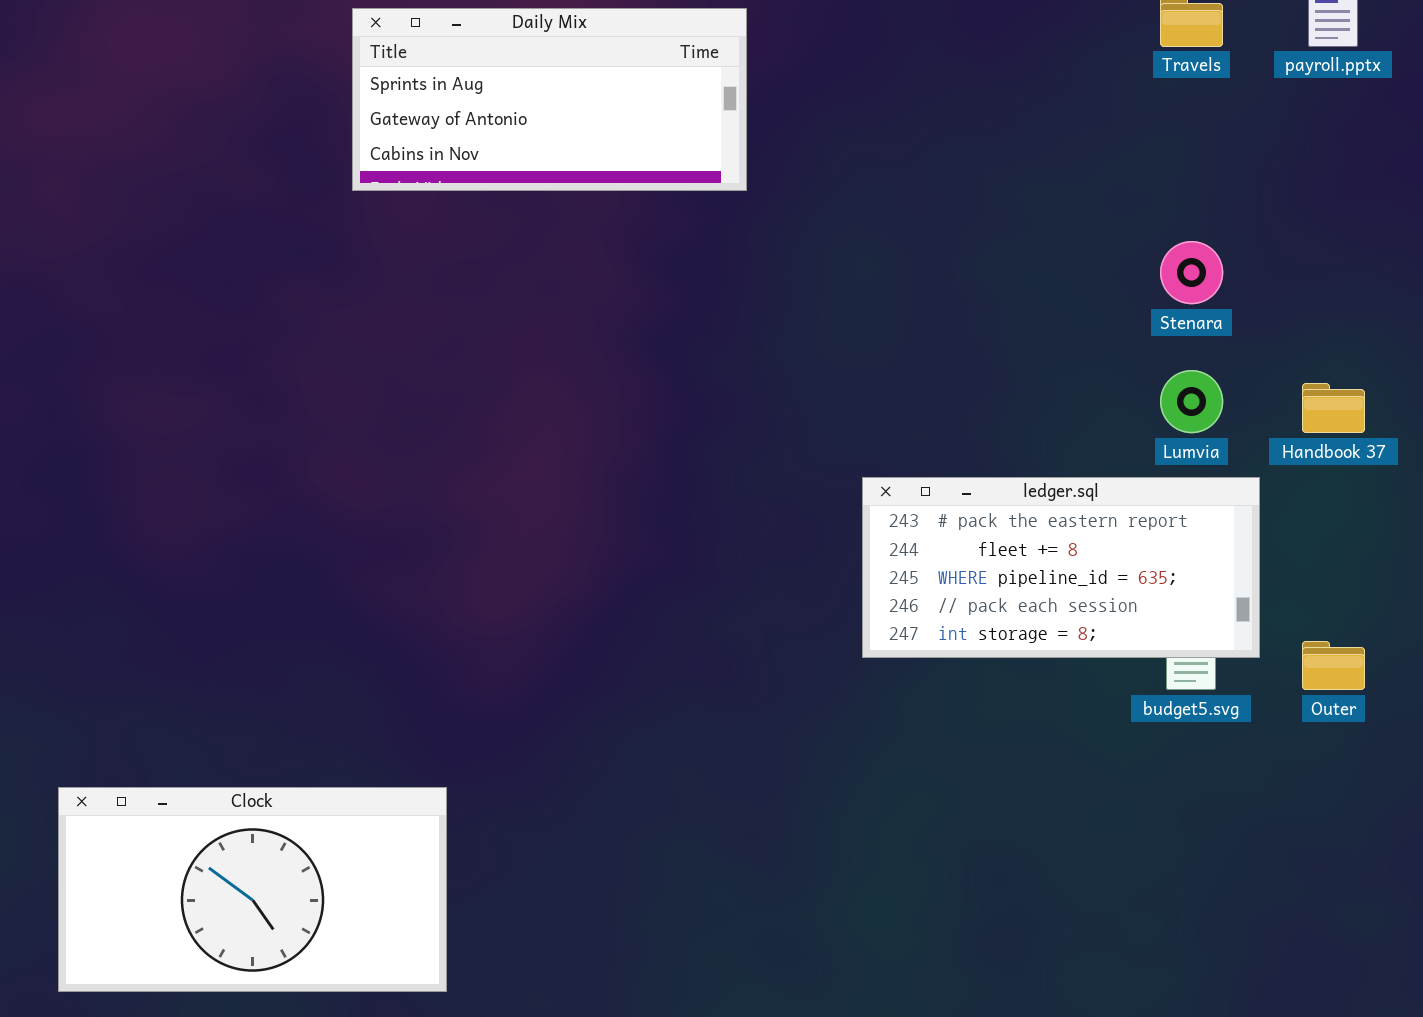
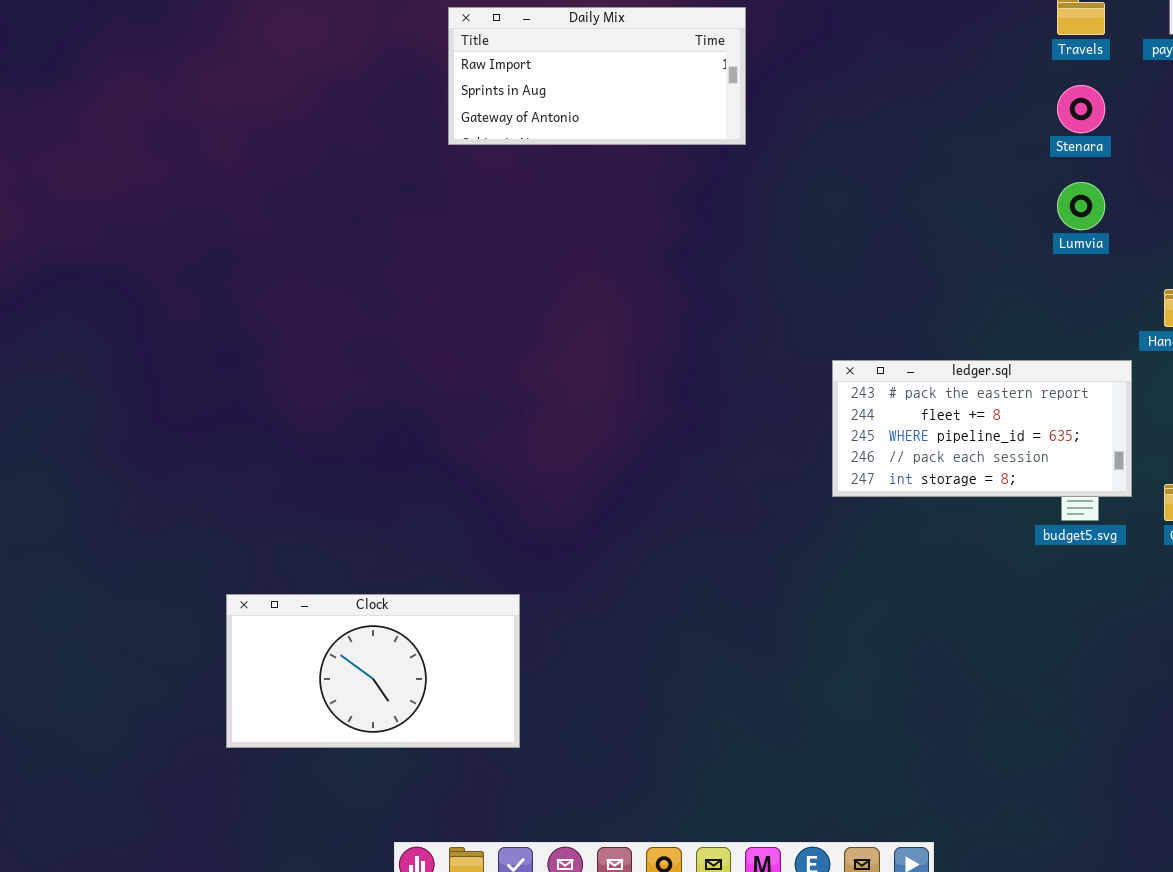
Daily Mix: [352,8,747,191] -> [448,7,746,145], scrolled up 1 row
Stenara: [1160,241,1223,304] -> [1057,85,1105,133], moved
Lumvia: [1160,370,1223,433] -> [1057,182,1105,230], moved

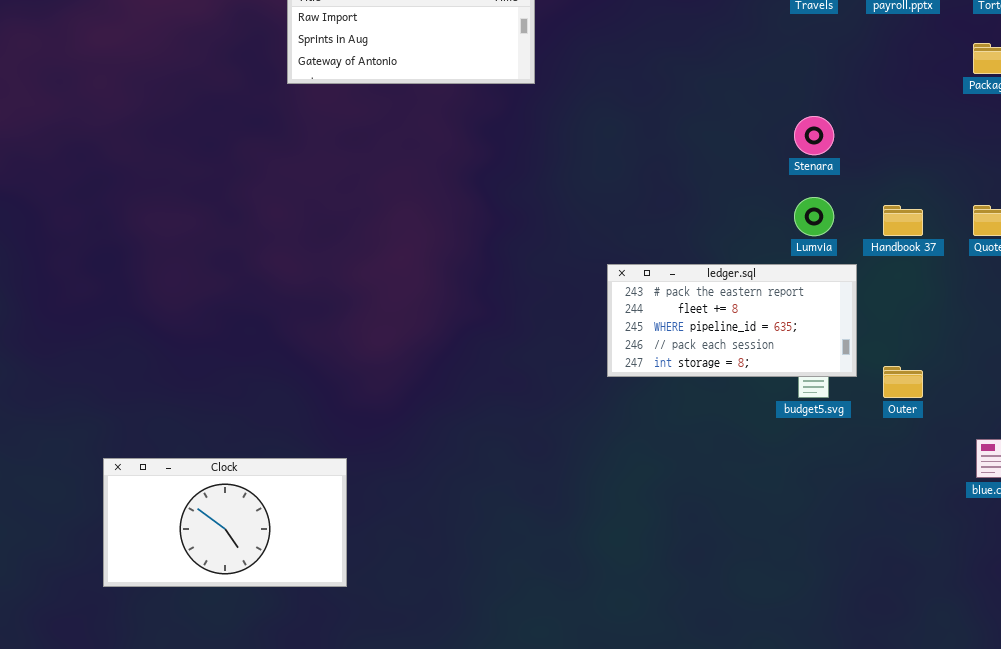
Stenara: [1057,85,1105,133] -> [794,116,834,155], moved
Lumvia: [1057,182,1105,230] -> [794,197,834,236], moved

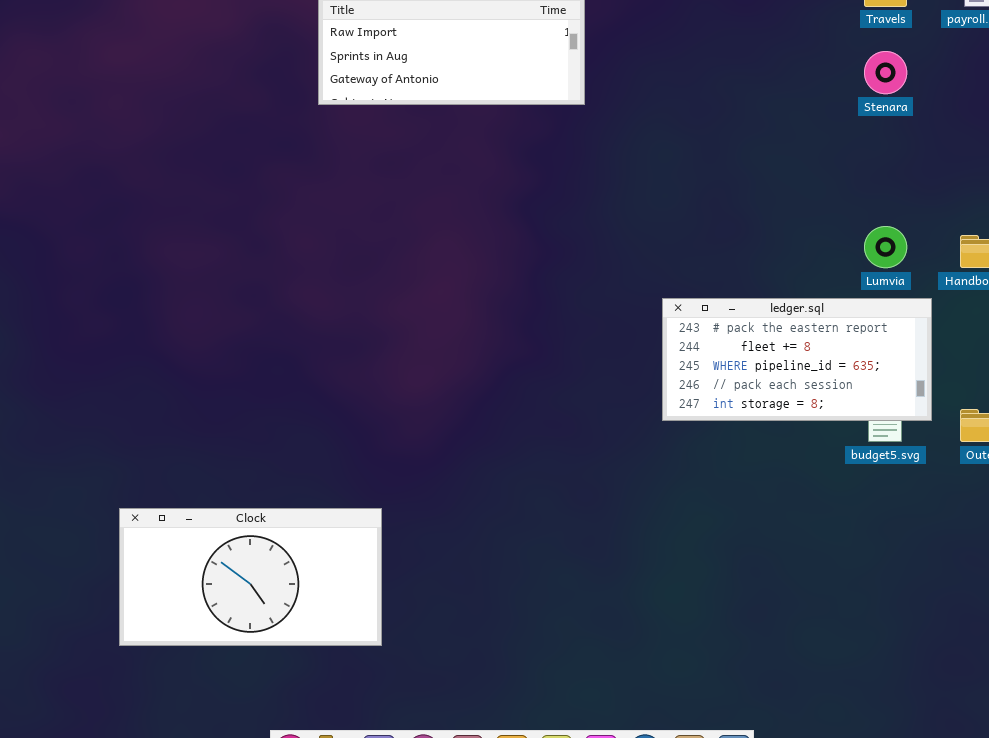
Stenara: [794,116,834,155] -> [864,51,907,94], moved

